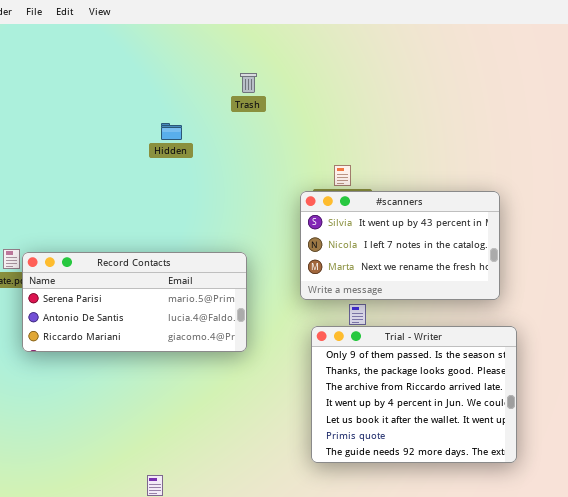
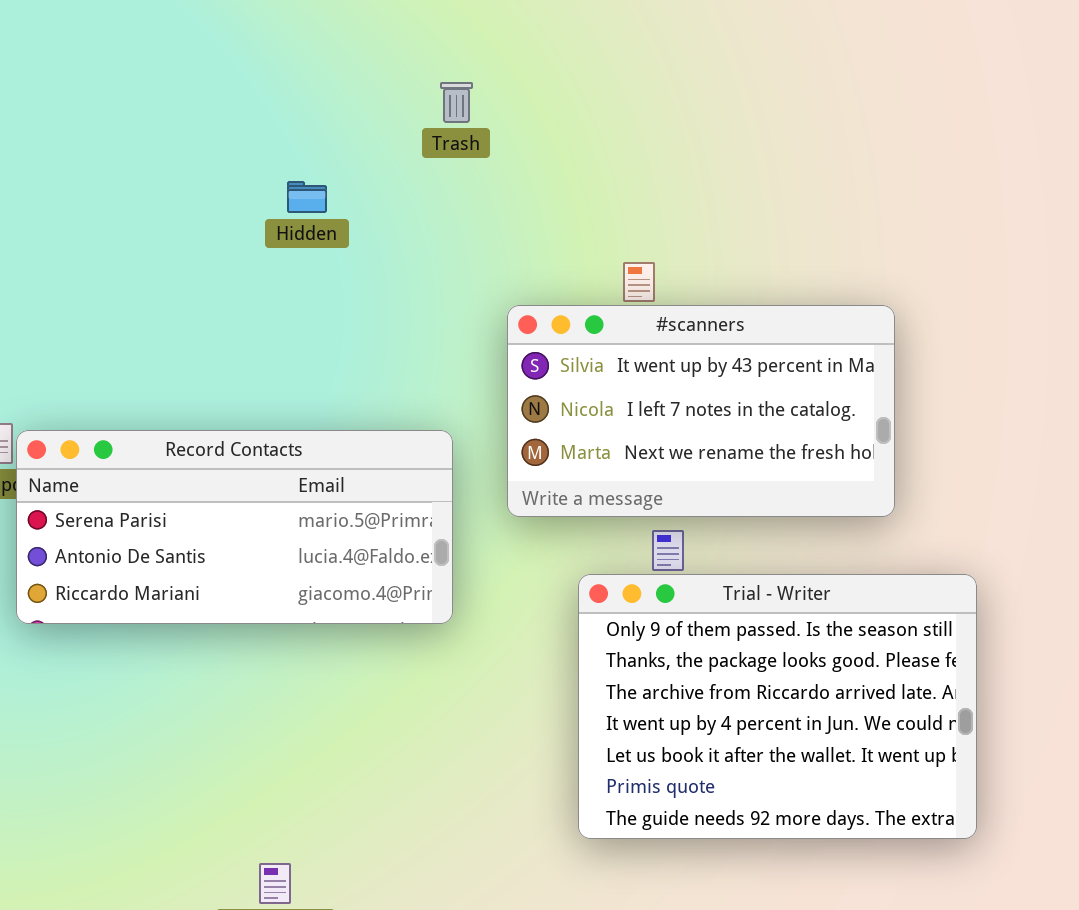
#scanners: [300,191,500,300] -> [507,305,895,517], moved

